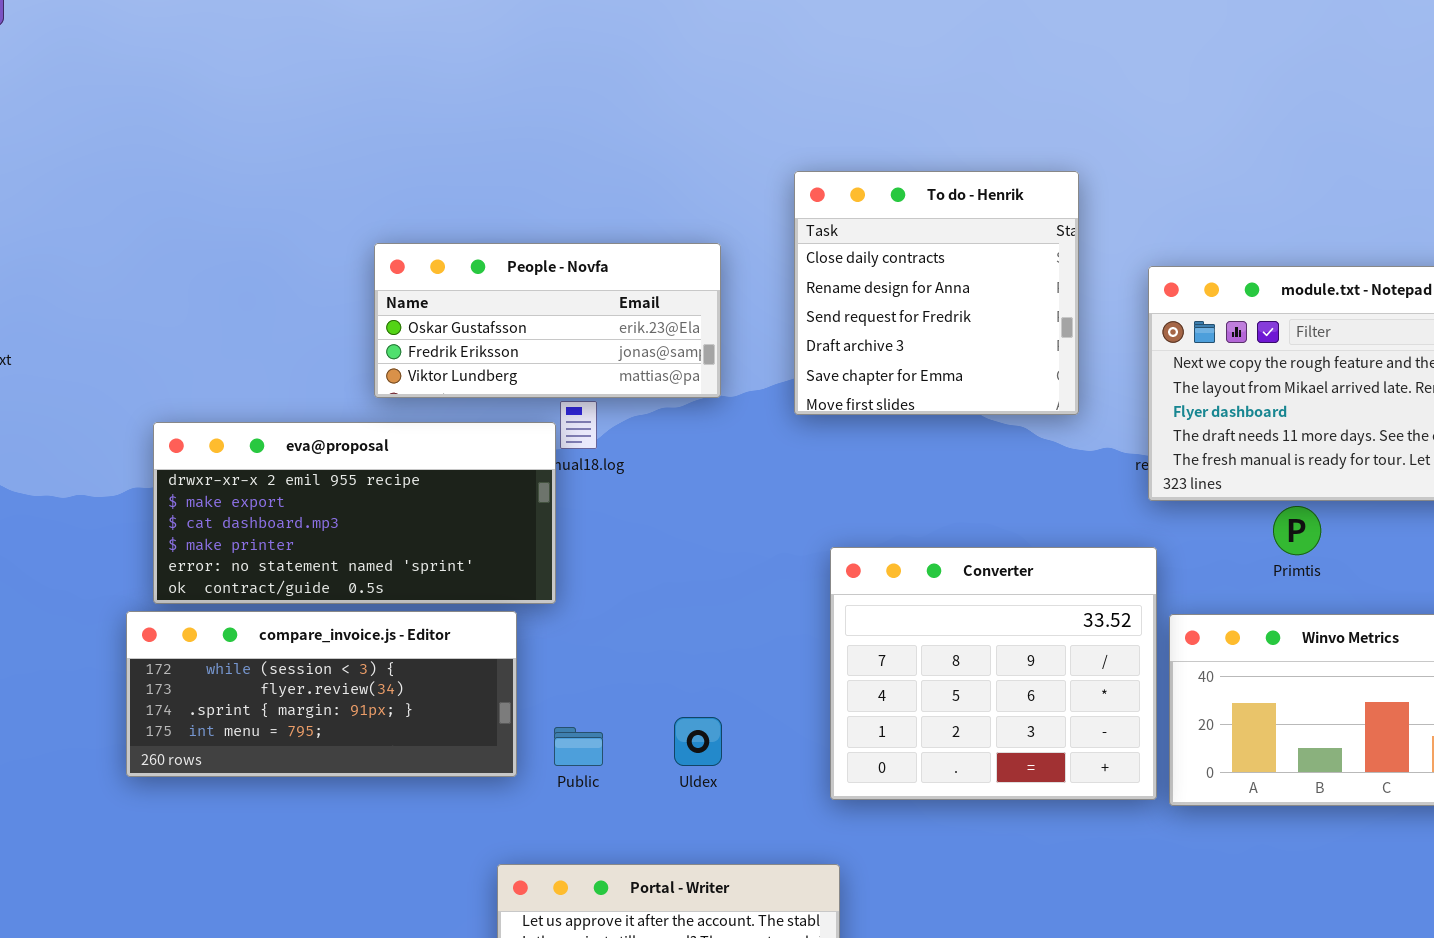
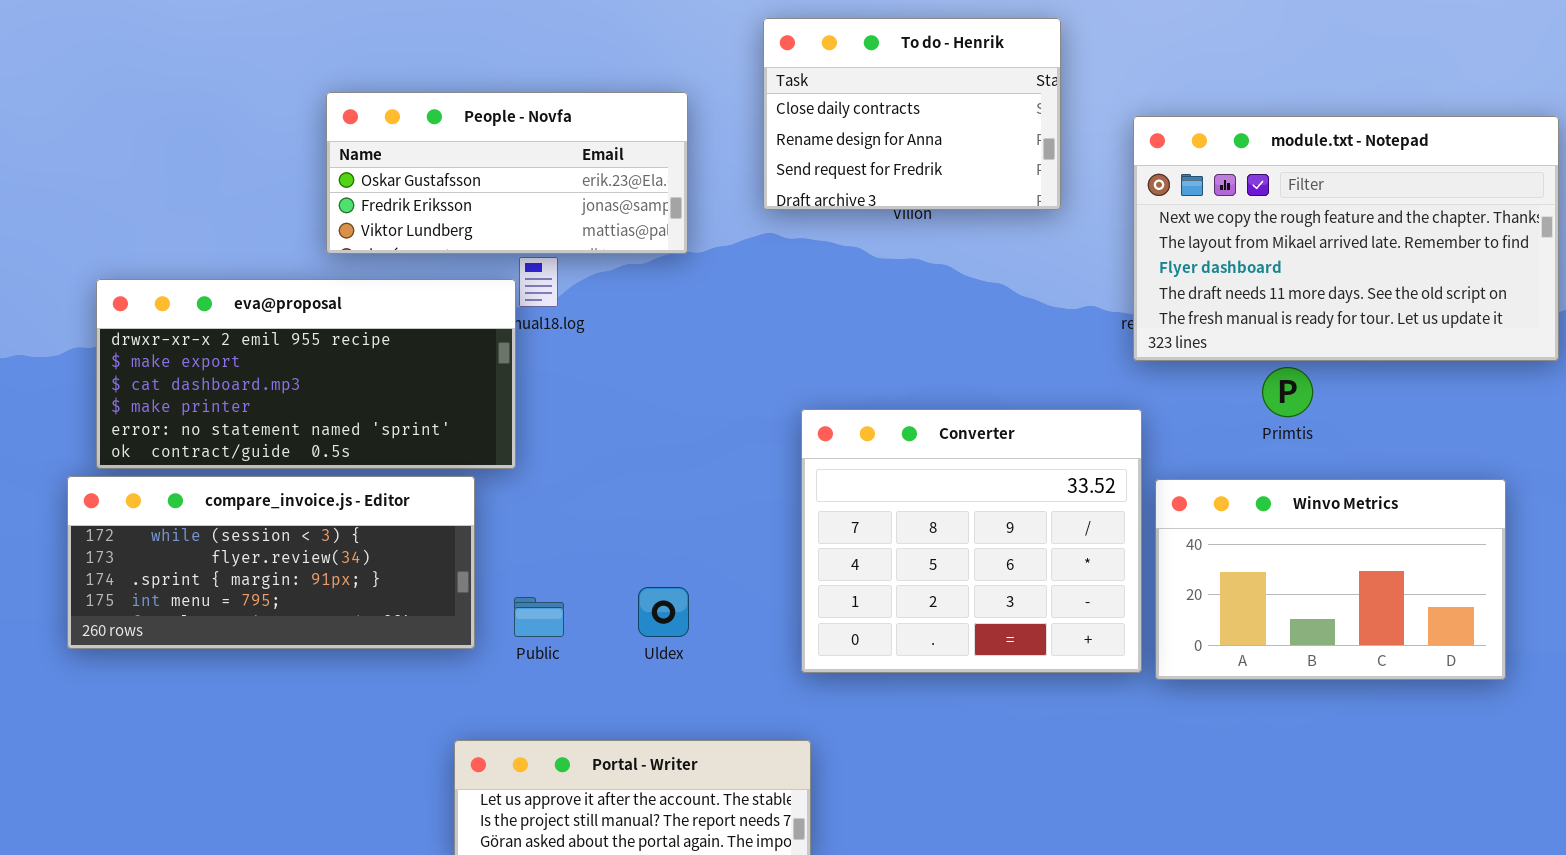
To do - Henrik: [794,171,1079,415] -> [763,18,1061,210], resized

